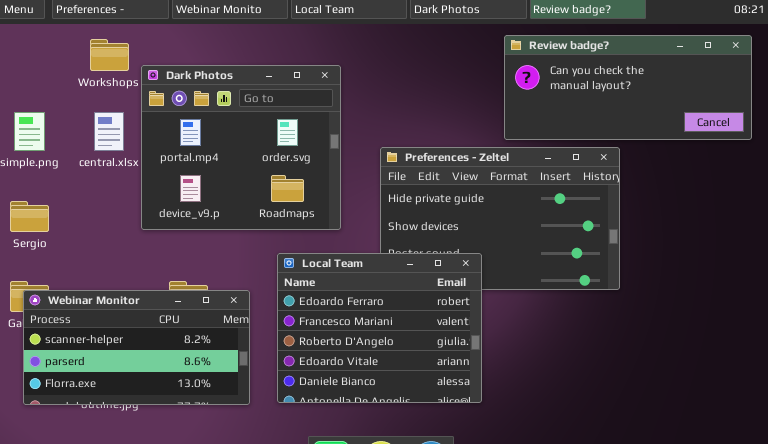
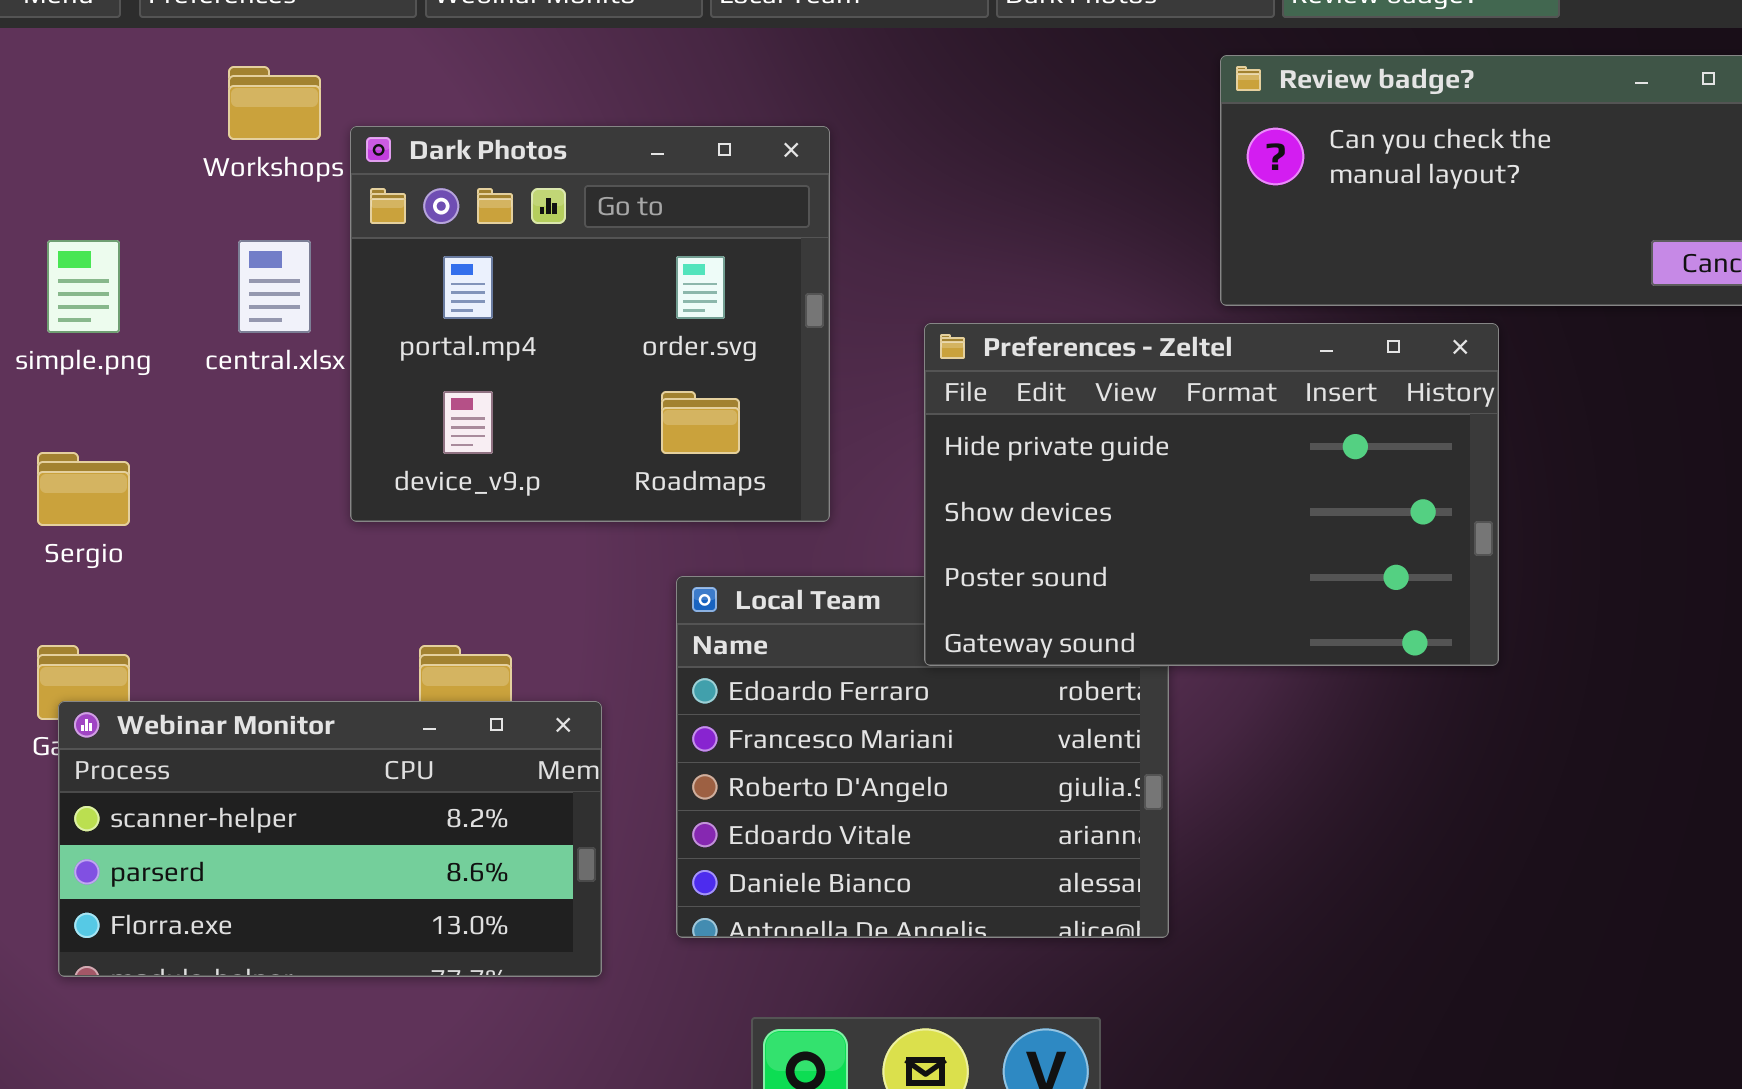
Preferences - Zeltel: [380,147,620,290] -> [924,323,1499,666], raised
Webinar Monitor: [23,290,250,405] -> [58,701,602,977], moved

